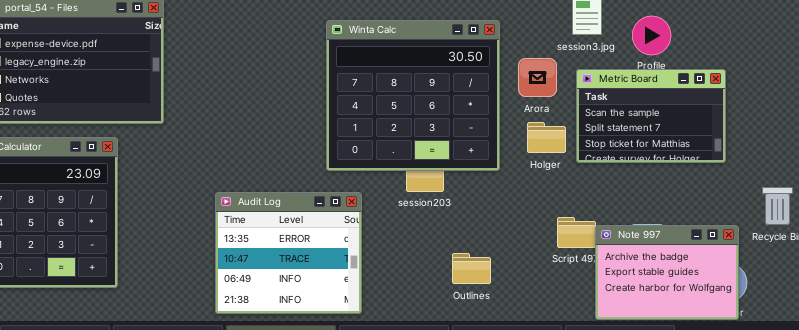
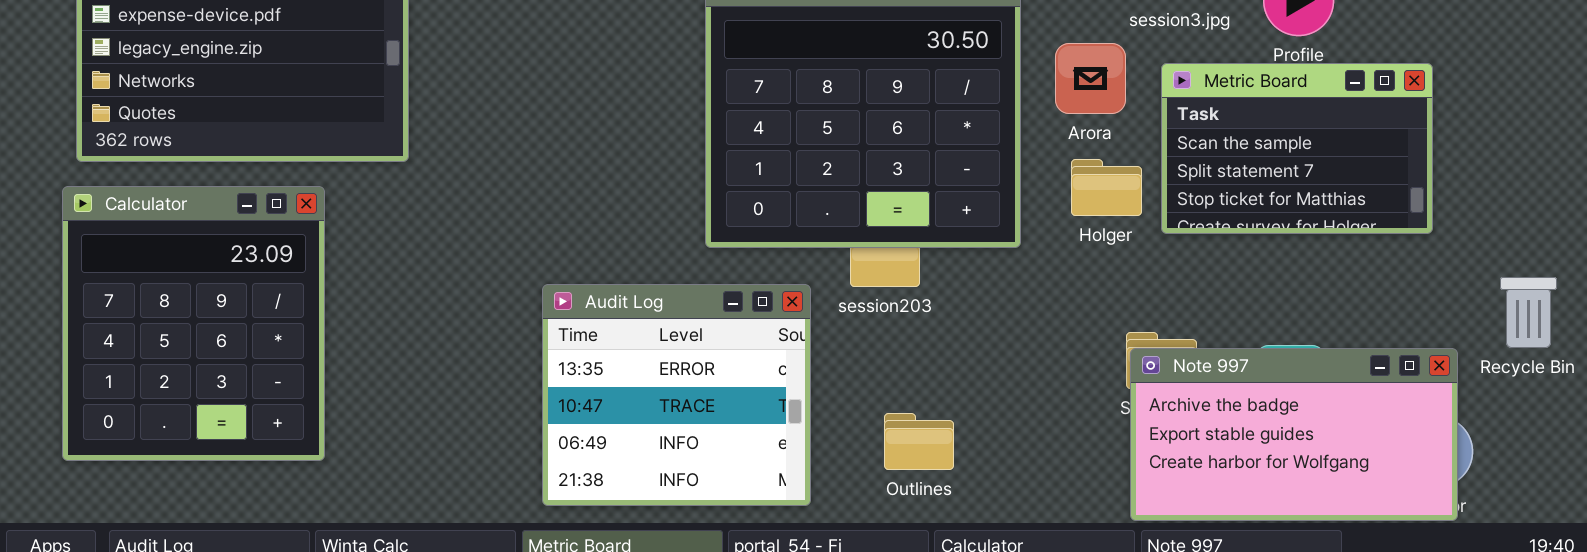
Audit Log: [215,192,362,314] -> [542,284,811,506], moved
Note 997: [595,225,739,320] -> [1130,348,1458,521], resized
Outlines: [452,253,491,284] -> [884,413,954,470], moved

